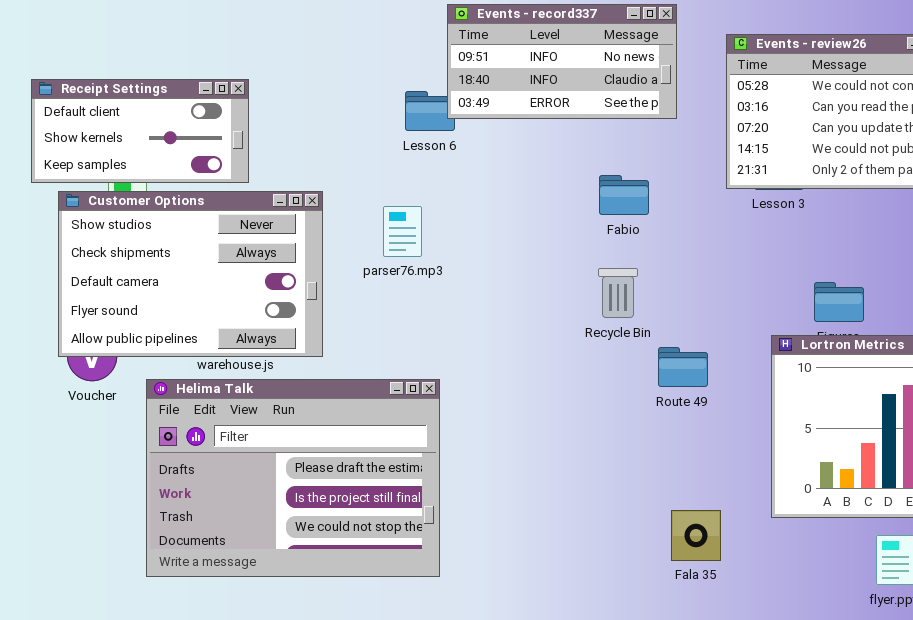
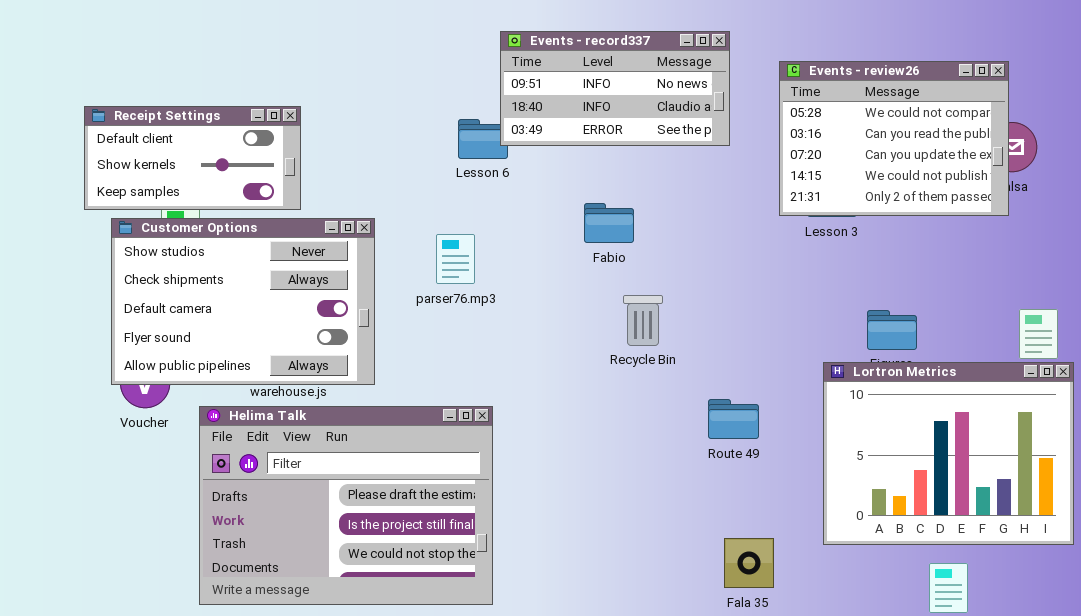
Fabio: [599,175,649,215] -> [584,203,634,243], moved
Recycle Bin: [598,268,638,318] -> [623,295,663,346], moved
Route 49: [658,347,708,387] -> [708,399,759,439], moved

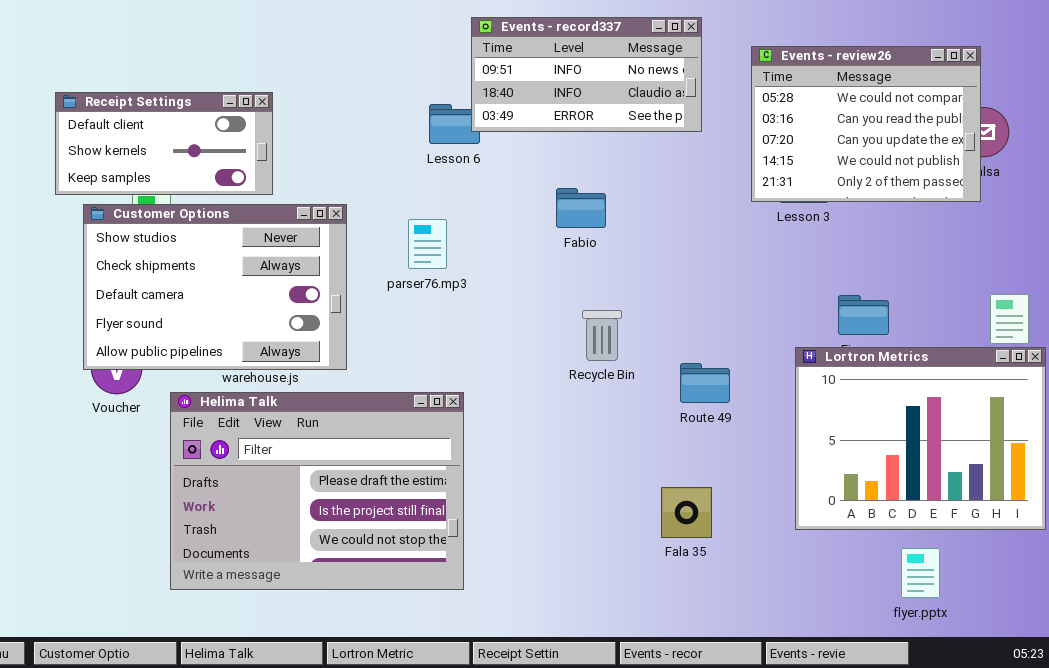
Recycle Bin: [623,295,663,346] -> [582,310,622,361], moved
Route 49: [708,399,759,439] -> [680,363,730,403], moved
Fala 35: [724,538,774,588] -> [661,487,712,538], moved

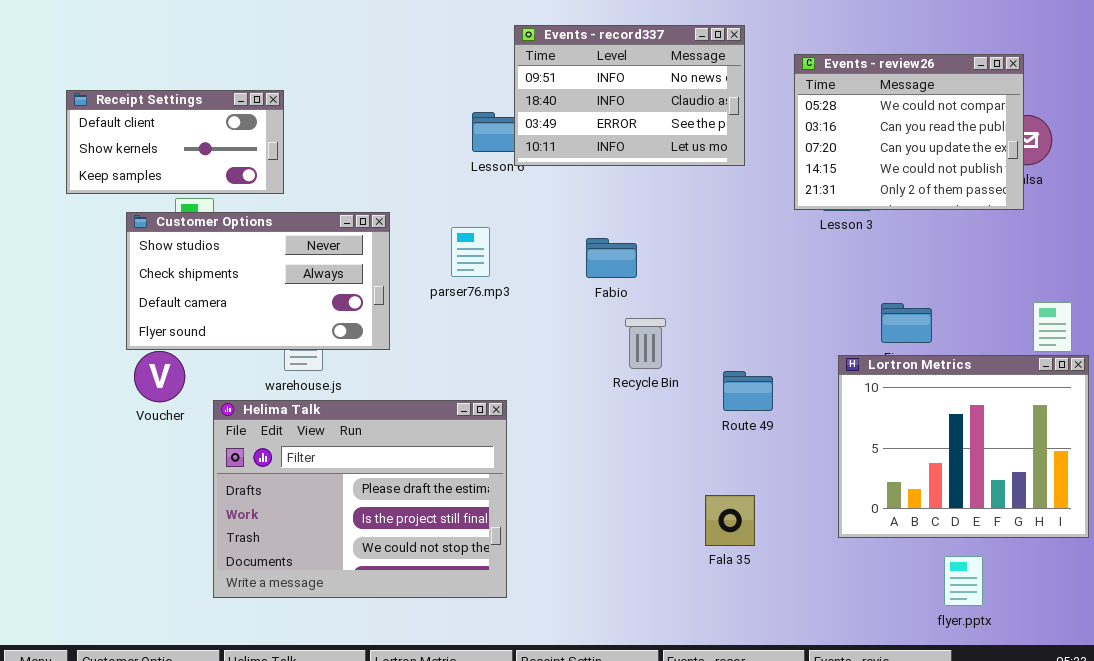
Events - record337: [471,17,702,132] -> [514,25,745,166], resized
Receipt Settings: [55,92,273,195] -> [66,90,284,194], moved
Fabio: [556,188,606,228] -> [586,238,637,278], moved
Customer Options: [83,204,347,370] -> [126,212,390,350], resized

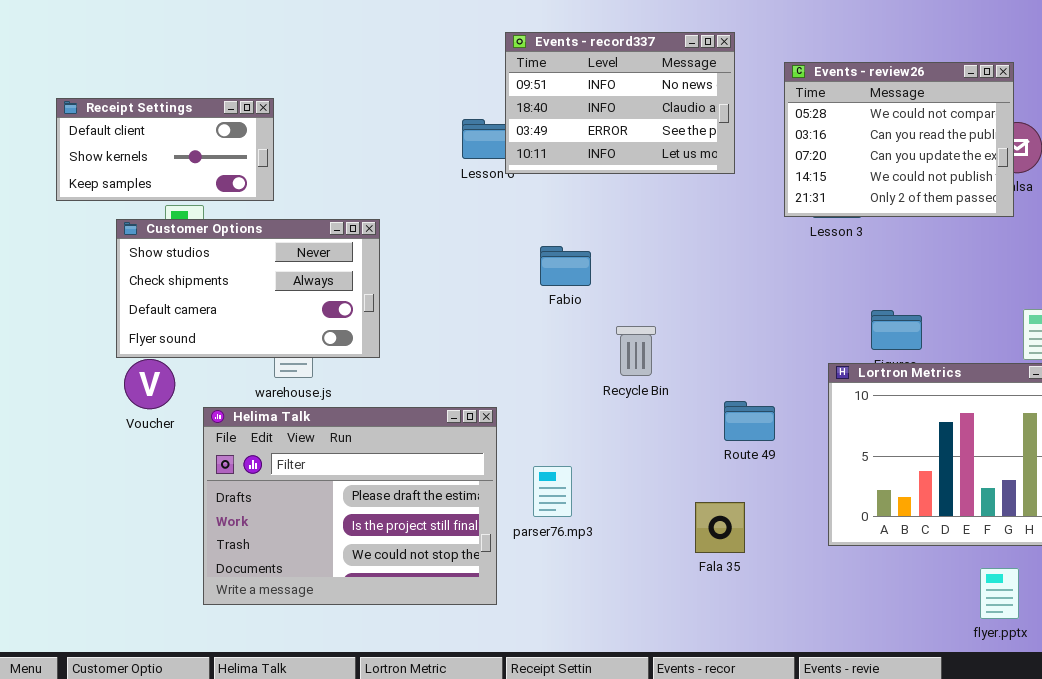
parser76.mp3: [451,227,490,277] -> [533,466,572,517], moved
Fabio: [586,238,637,278] -> [540,246,591,286], moved
Route 49: [723,371,773,411] -> [724,401,775,441], moved
flyer.pptx: [944,556,983,606] -> [980,568,1019,619], moved

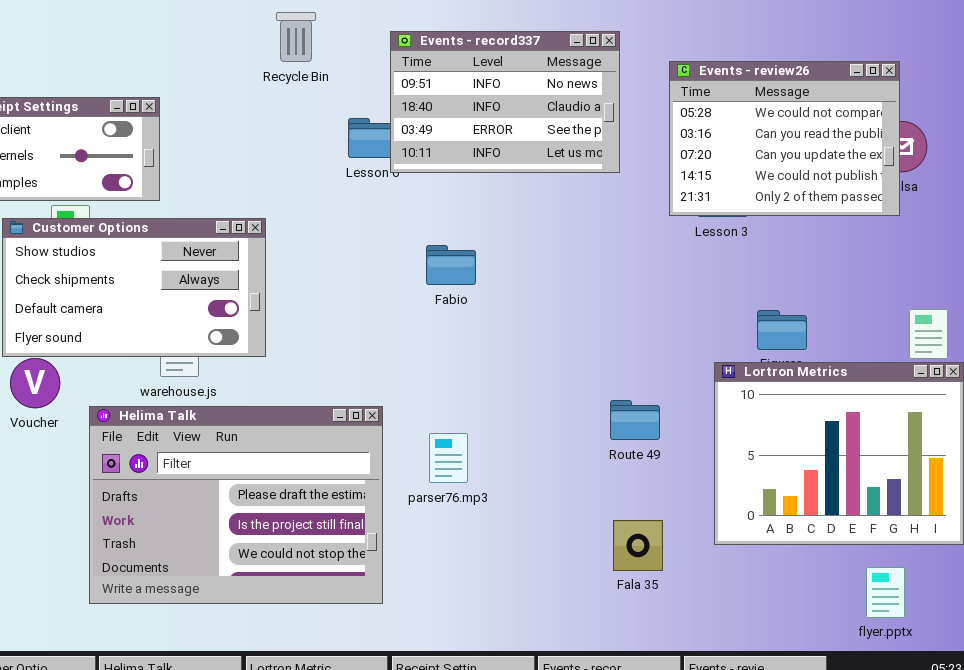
Recycle Bin: [616,326,656,376] -> [276,12,316,62], moved
parser76.mp3: [533,466,572,517] -> [429,433,468,483], moved
Fala 35: [695,502,745,553] -> [613,520,663,571], moved

